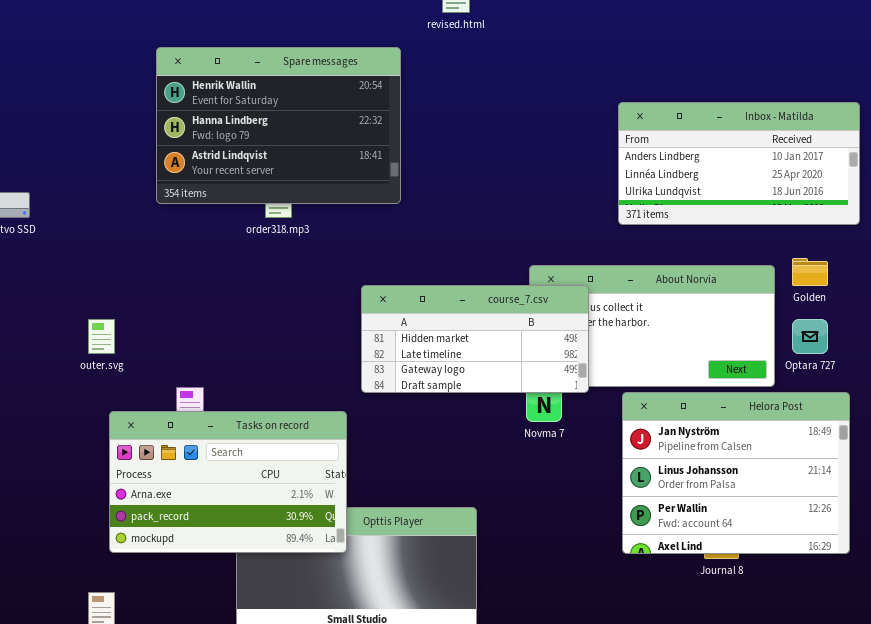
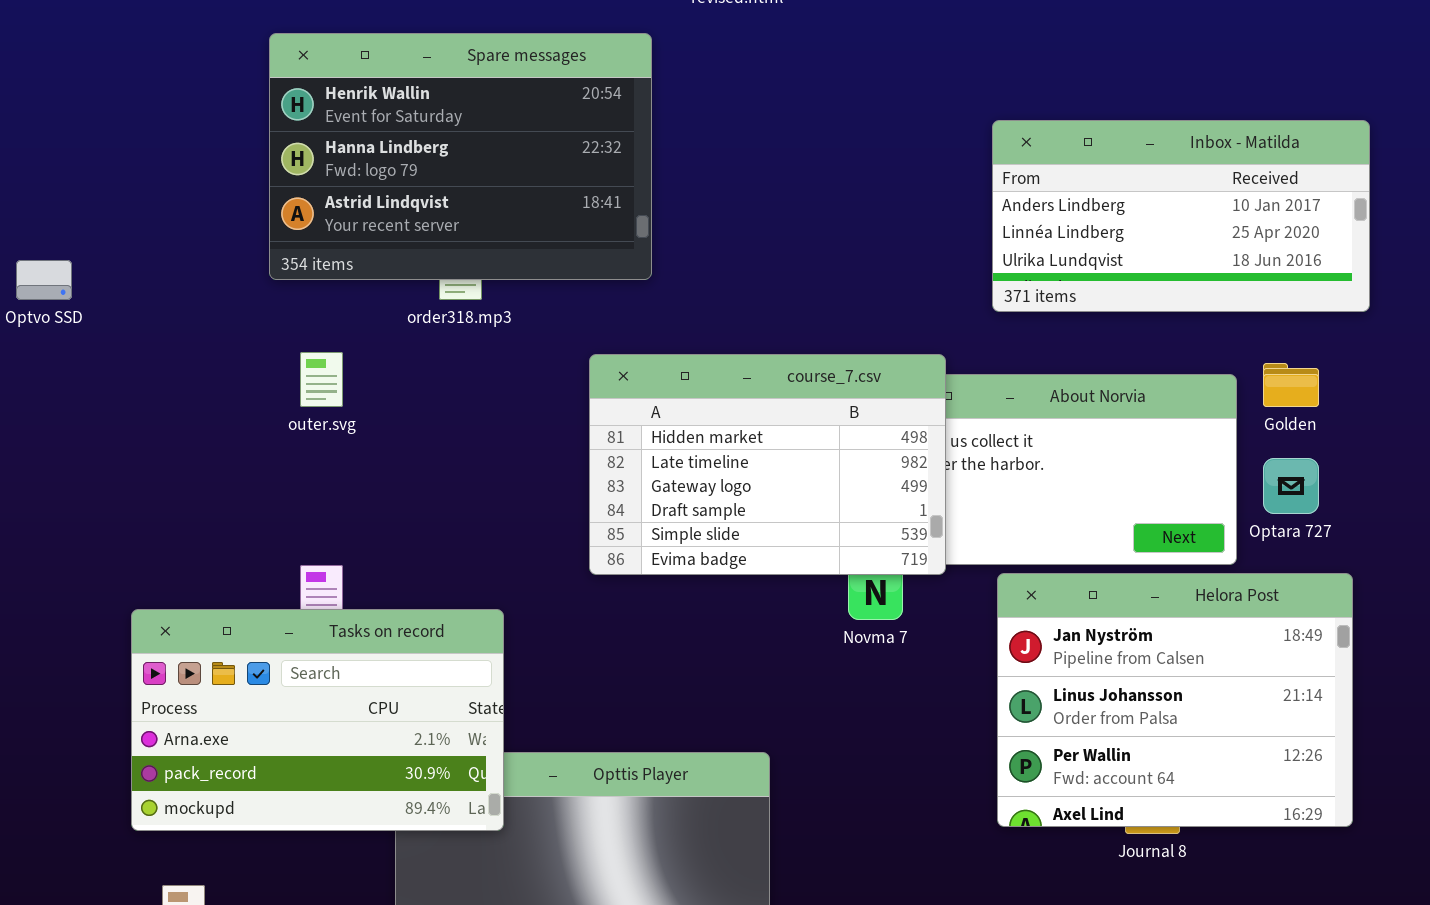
course_7.csv: [361,285,589,393] -> [589,354,946,575], resized
outer.svg: [88,319,115,354] -> [300,352,343,407], moved
Tasks on record: [109,411,347,553] -> [131,609,504,831], moved

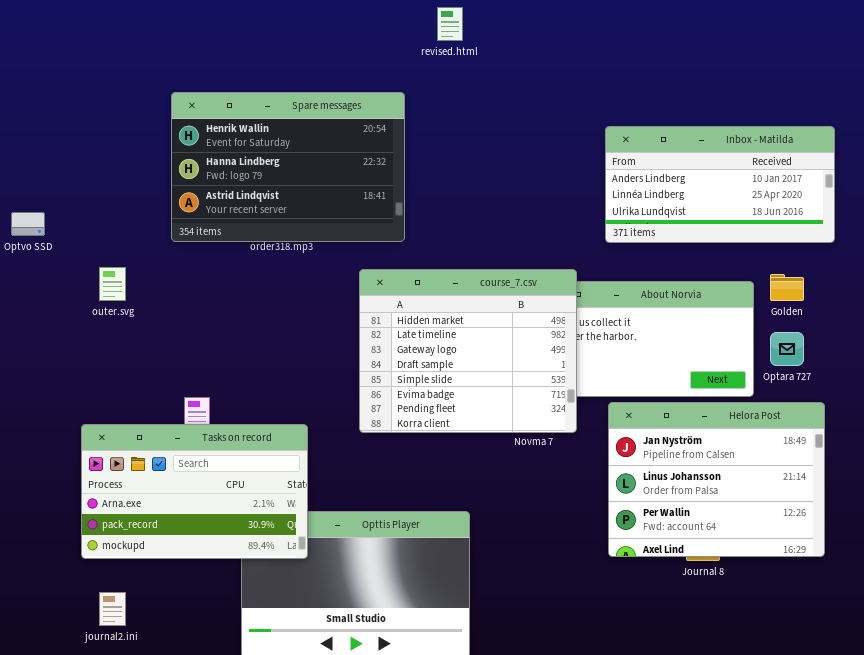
Spare messages: [269,33,652,280] -> [171,92,405,242], moved
outer.svg: [300,352,343,407] -> [99,267,126,301], moved
course_7.csv: [589,354,946,575] -> [359,269,577,433], resized

